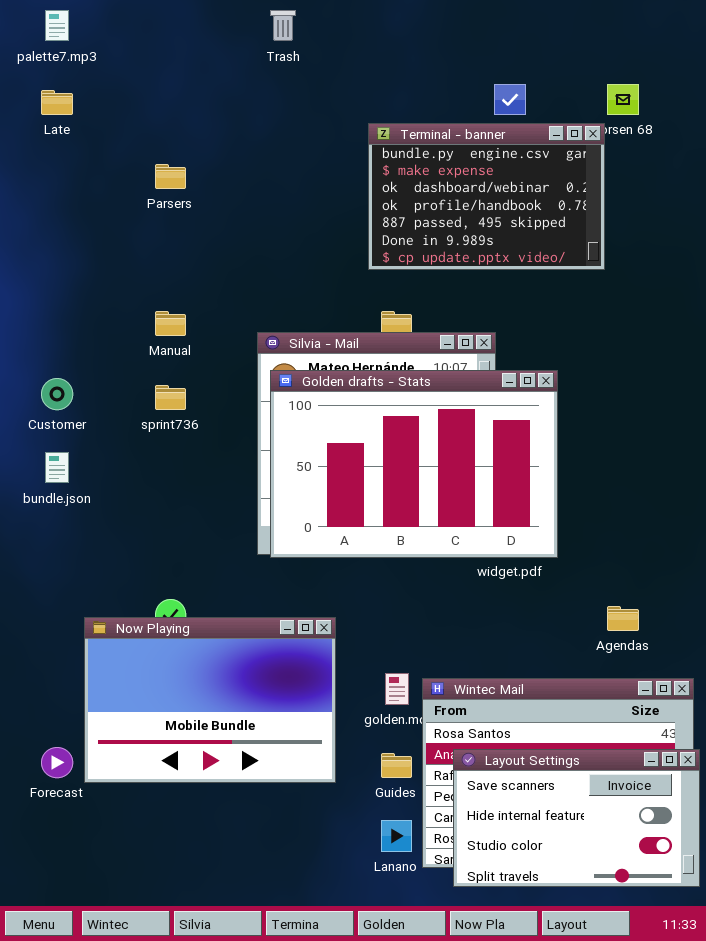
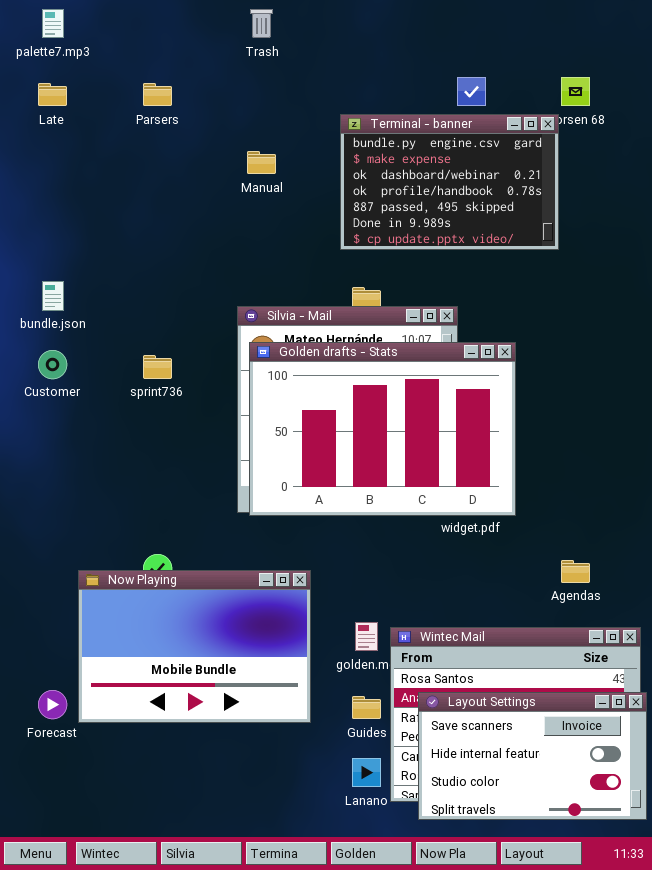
Parsers: [155,164,186,189] -> [143,83,172,106], moved
Manual: [155,311,186,336] -> [247,151,276,174], moved
bundle.json: [45,452,69,483] -> [42,281,64,311], moved

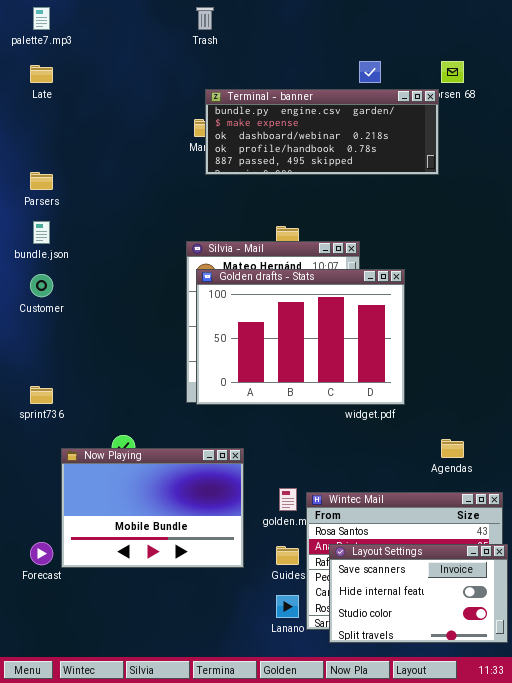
Parsers: [143,83,172,106] -> [30,172,53,190], moved
Terminal - banner: [340,114,559,250] -> [205,89,439,175], resized
sprint736: [143,355,172,379] -> [30,386,53,404], moved

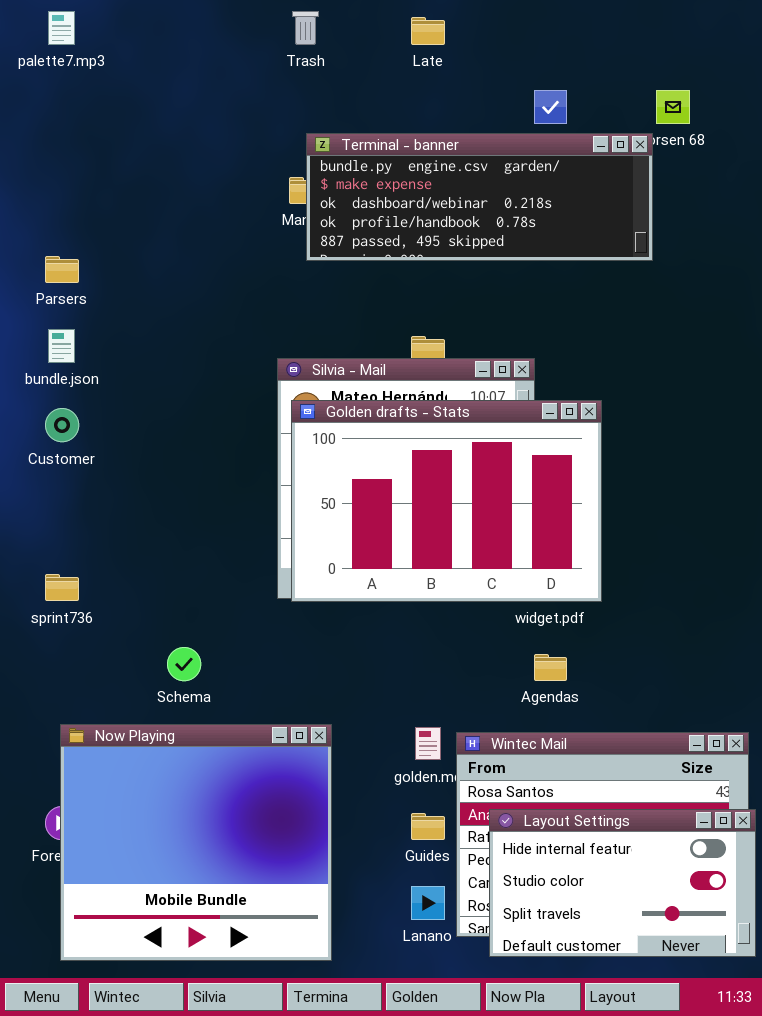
Late: [30,65,53,83] -> [411,17,445,45], moved
Agendas: [441,439,464,458] -> [534,654,567,681], moved
Now Playing: [61,448,244,568] -> [60,724,332,961], moved, resized
Layout Settings: [329,544,508,643] -> [489,809,756,957], scrolled down 1 row

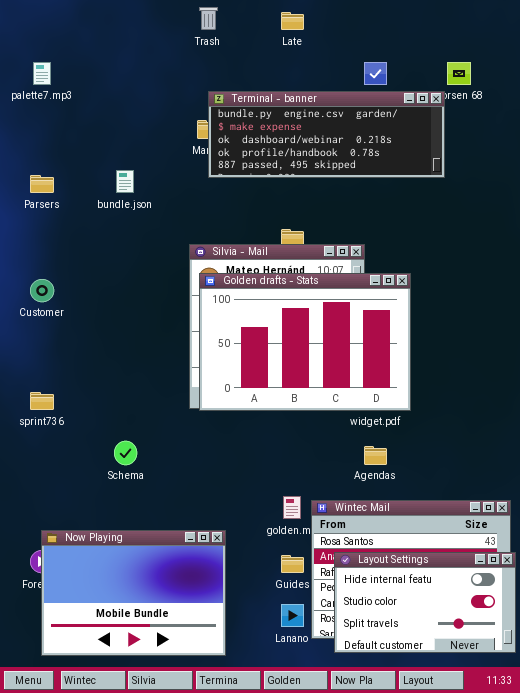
palette7.mp3: [48,11,75,45] -> [33,62,51,85], moved
bundle.json: [48,329,75,363] -> [116,170,134,193], moved
Now Playing: [60,724,332,961] -> [41,530,226,656], resized

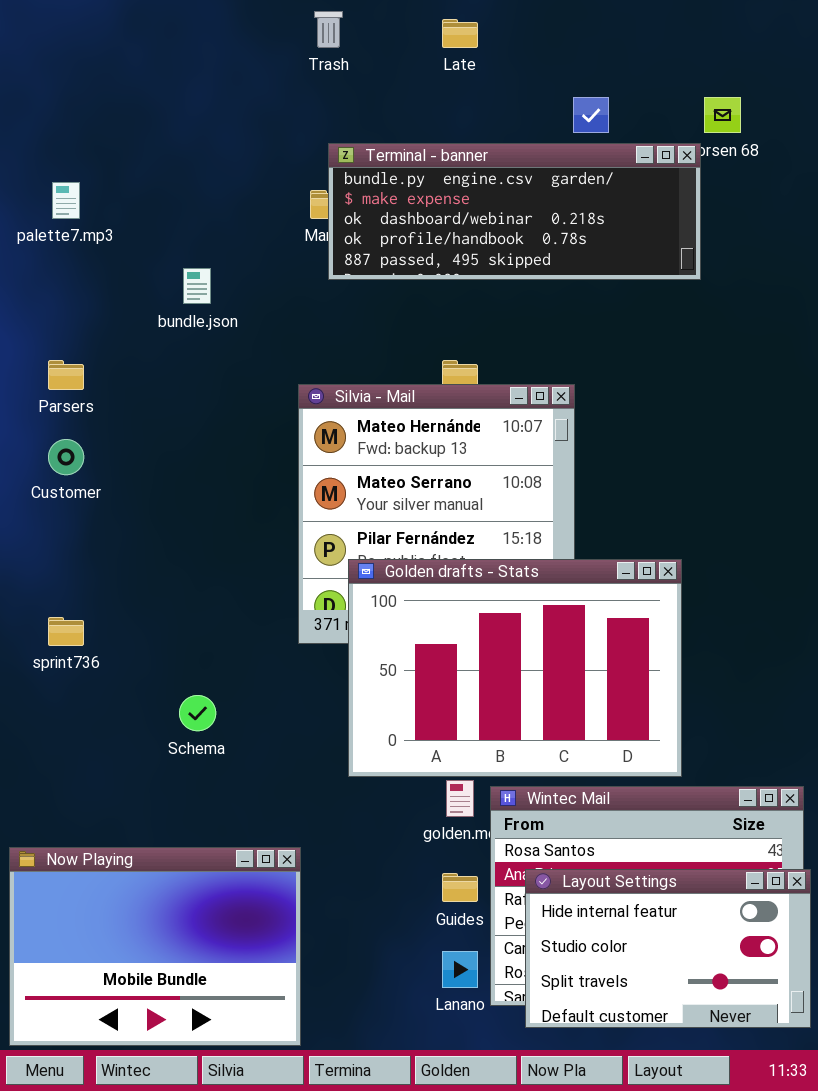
palette7.mp3: [33,62,51,85] -> [52,182,80,219], moved
Parsers: [30,175,54,193] -> [48,360,84,390], moved
Golden drafts - Stats: [199,273,411,411] -> [348,559,682,777], moved
Now Playing: [41,530,226,656] -> [9,847,301,1046], moved

